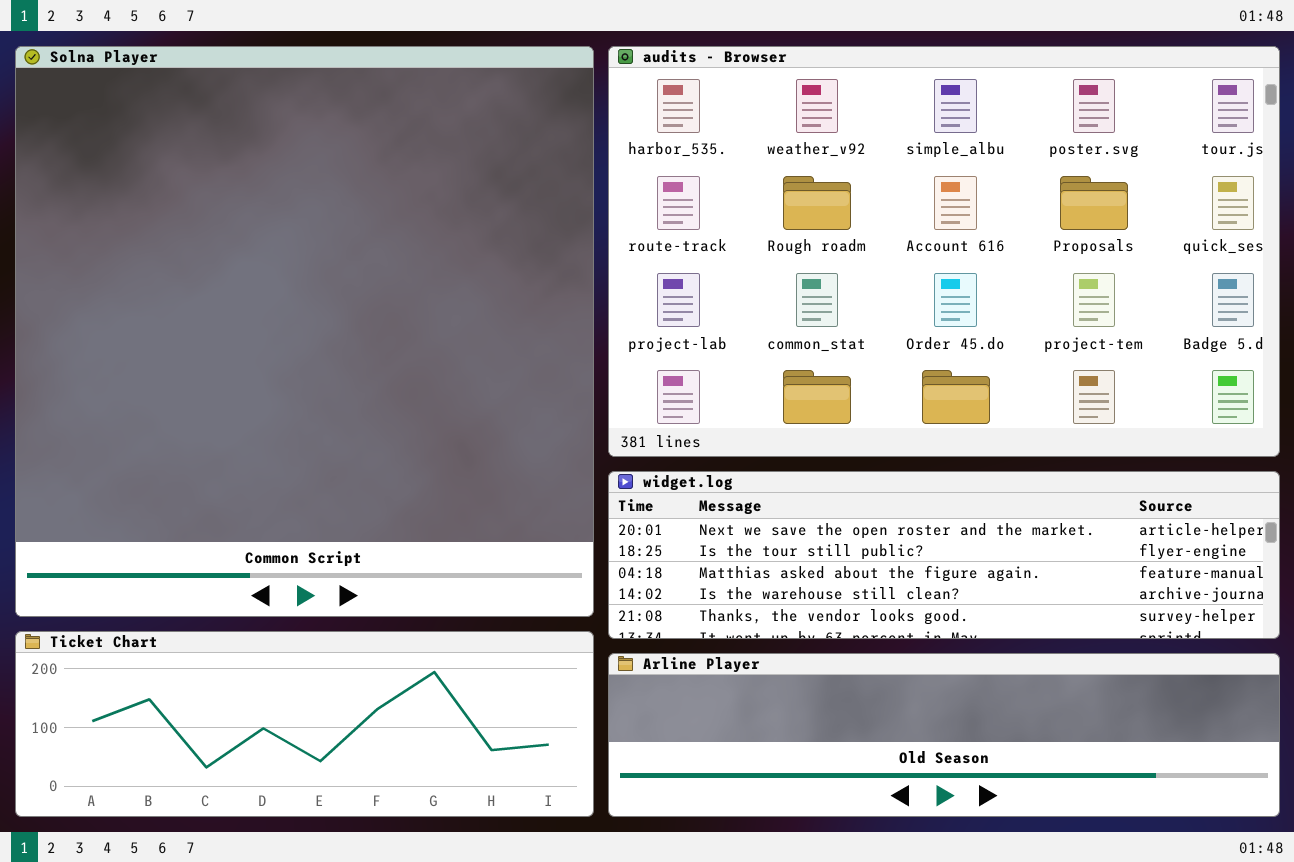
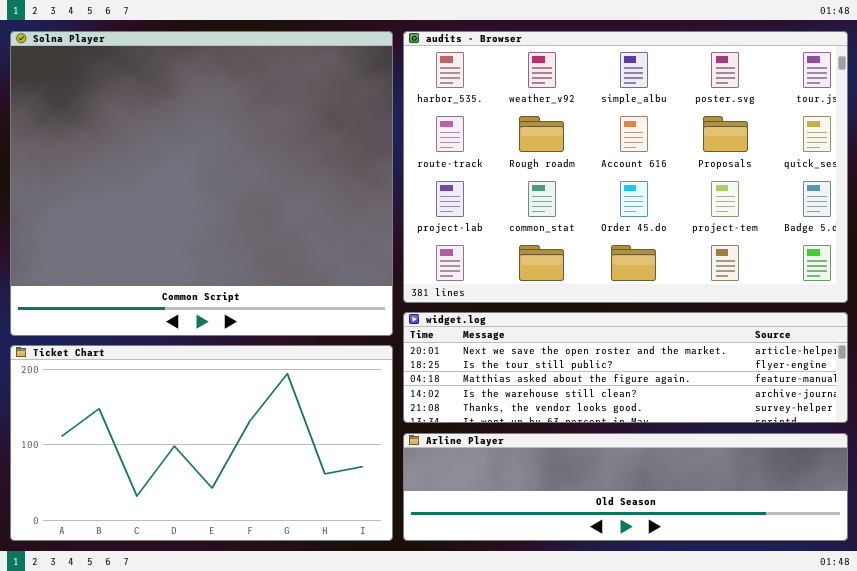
Solna Player: [15,46,594,617] -> [10,31,393,336], resized
Ticket Chart: [15,631,594,817] -> [10,345,393,541], resized

